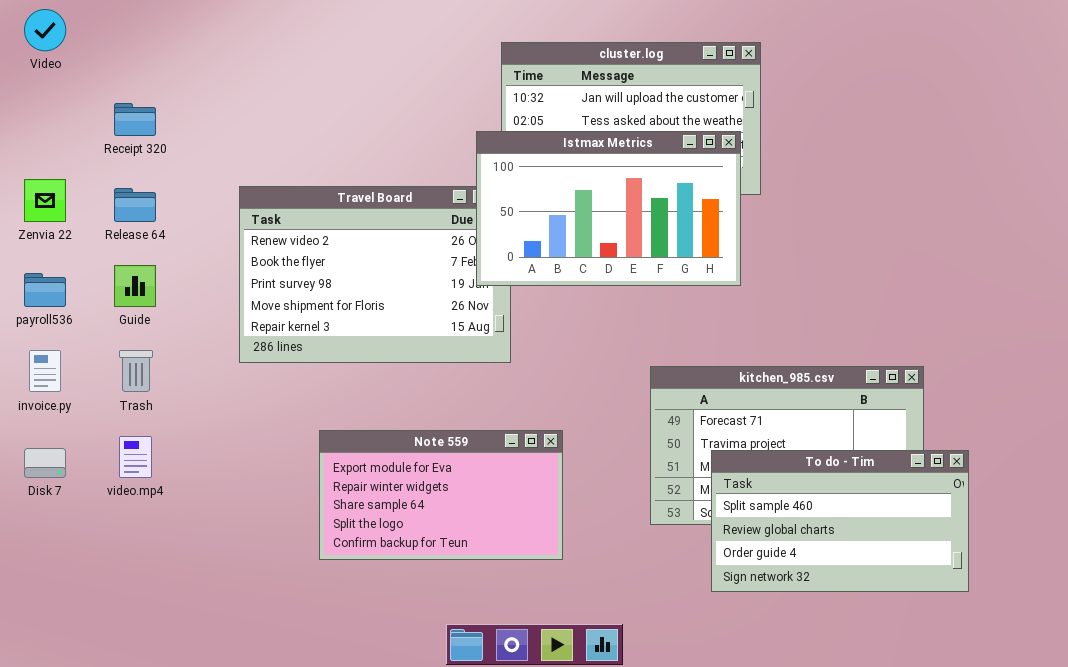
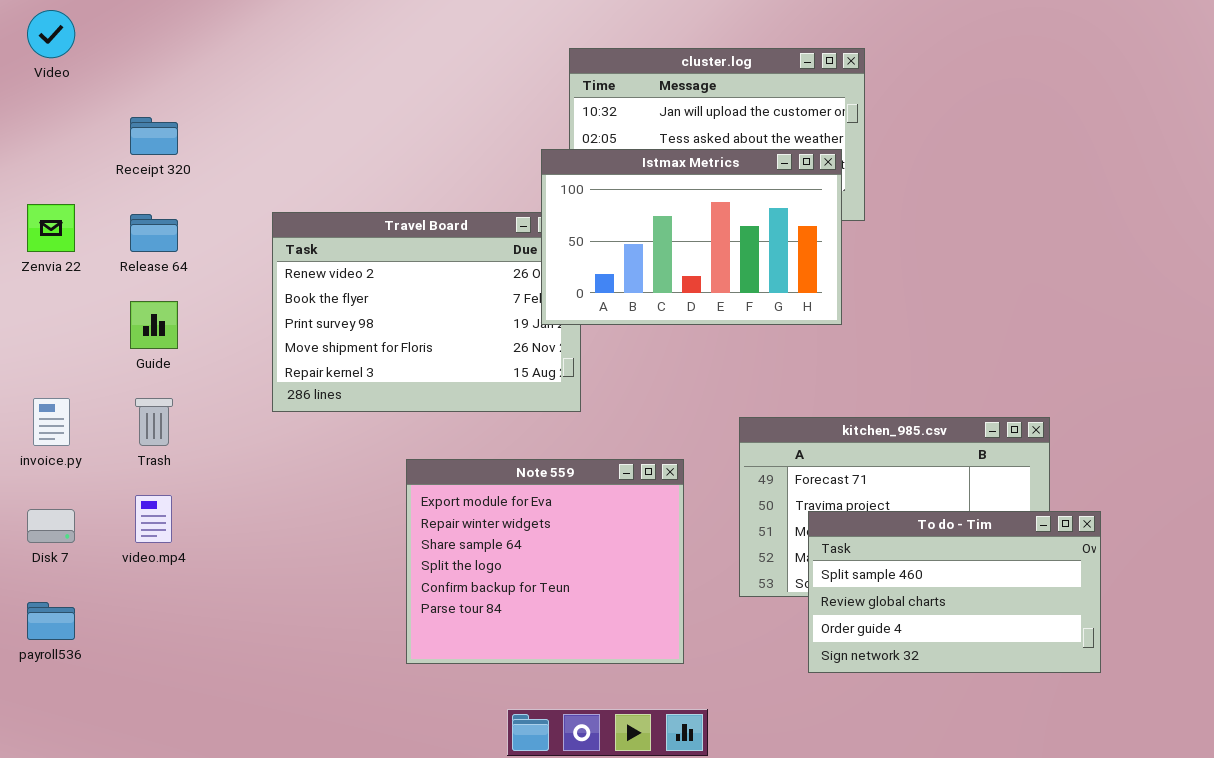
payroll536: [24,273,66,307] -> [27,602,75,640], moved
Note 559: [319,430,563,560] -> [406,459,684,664], moved, resized

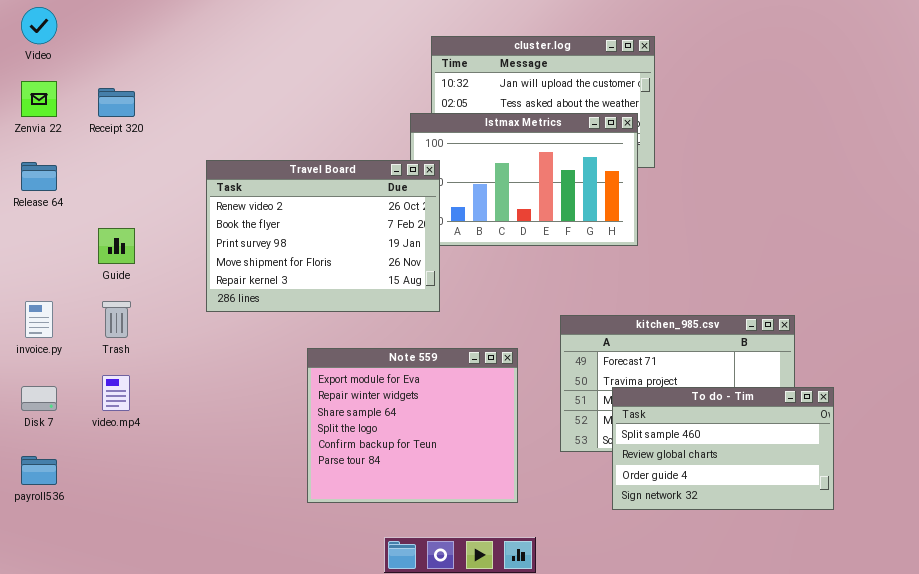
Zenvia 22: [27,204,75,252] -> [21,81,57,117], moved
Travel Board: [272,212,581,412] -> [206,160,440,312], raised
Release 64: [130,214,178,252] -> [21,162,57,191], moved

